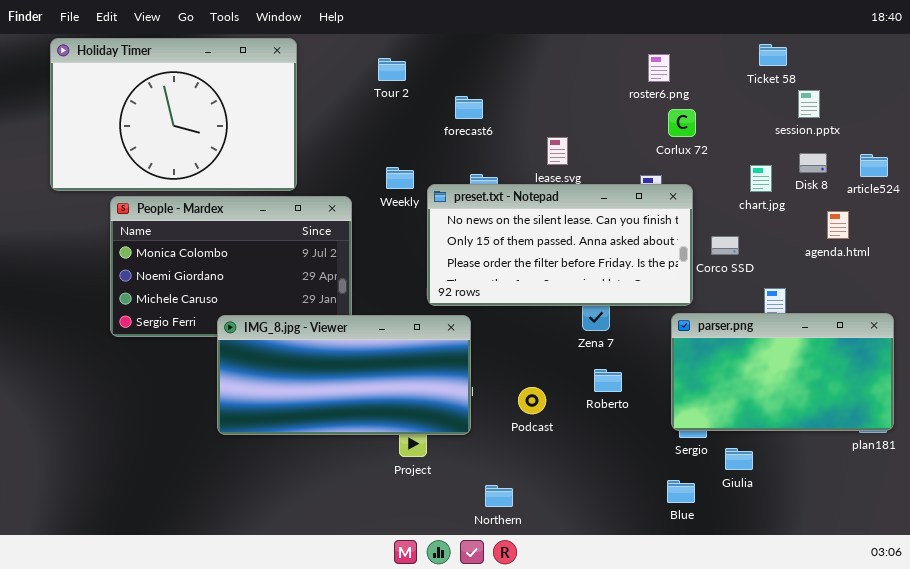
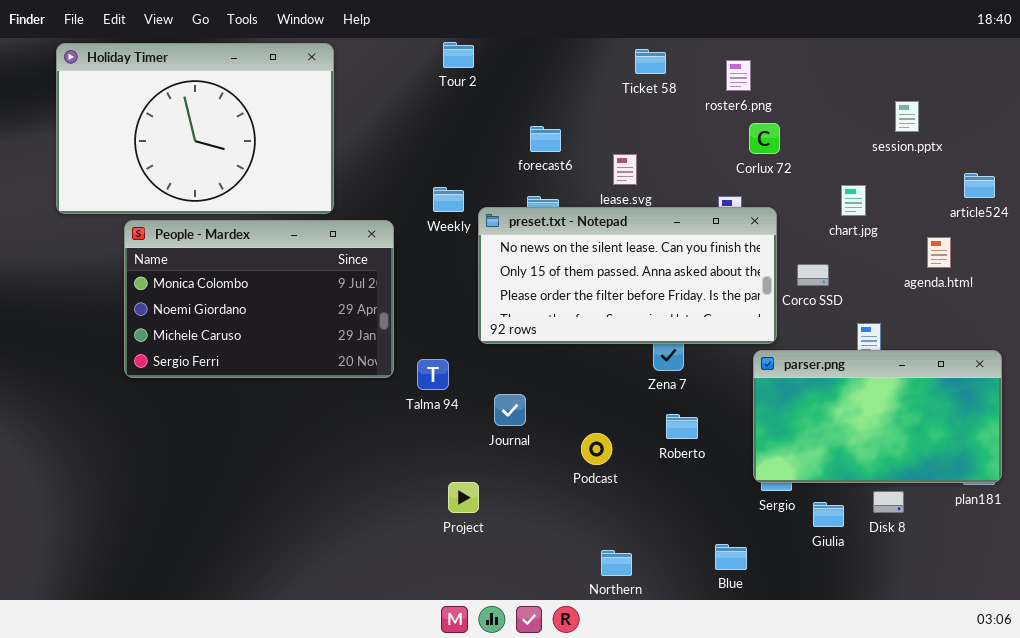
Ticket 58: [759,44,787,66] -> [635,49,666,74], moved
Tour 2: [378,58,406,81] -> [443,42,474,68], moved
forecast6: [455,96,483,119] -> [530,126,561,152], moved
Disk 8: [799,153,827,173] -> [873,491,904,513], moved
IMG_8.jpg - Viewer: [217,315,471,435] -> none, closed
Blue: [667,480,695,503] -> [715,544,747,570], moved
Northern: [485,485,513,507] -> [601,550,632,576], moved

